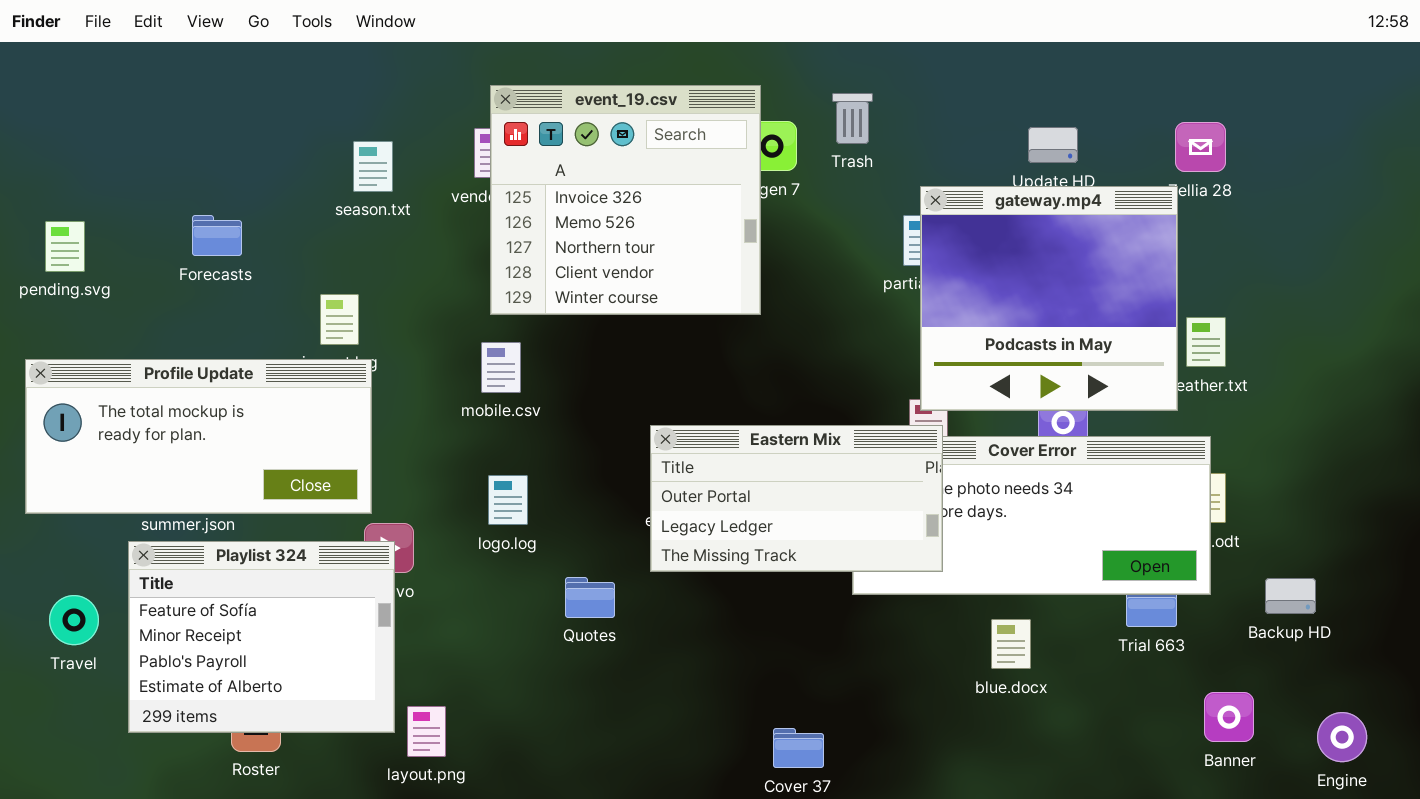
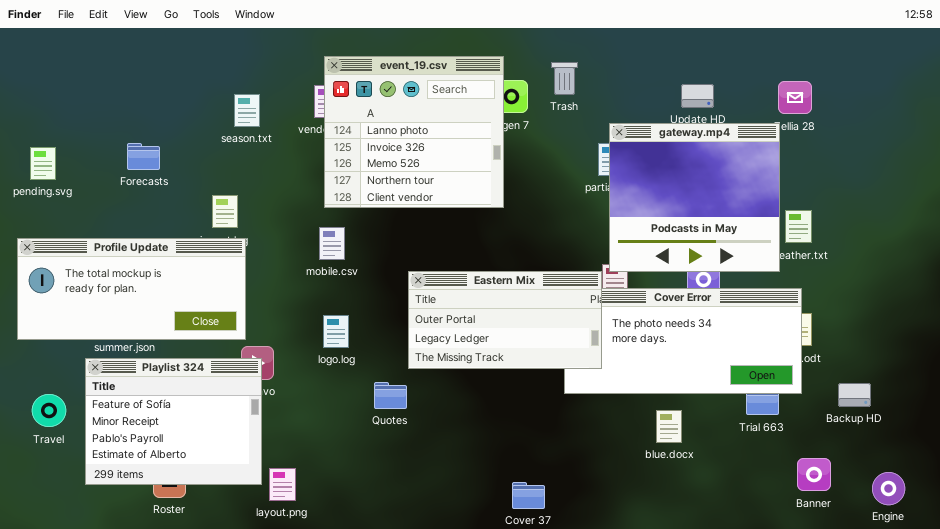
event_19.csv: [490,85,761,315] -> [324,56,504,208], scrolled up 1 row
Eastern Mix: [650,425,943,572] -> [408,271,602,369], moved

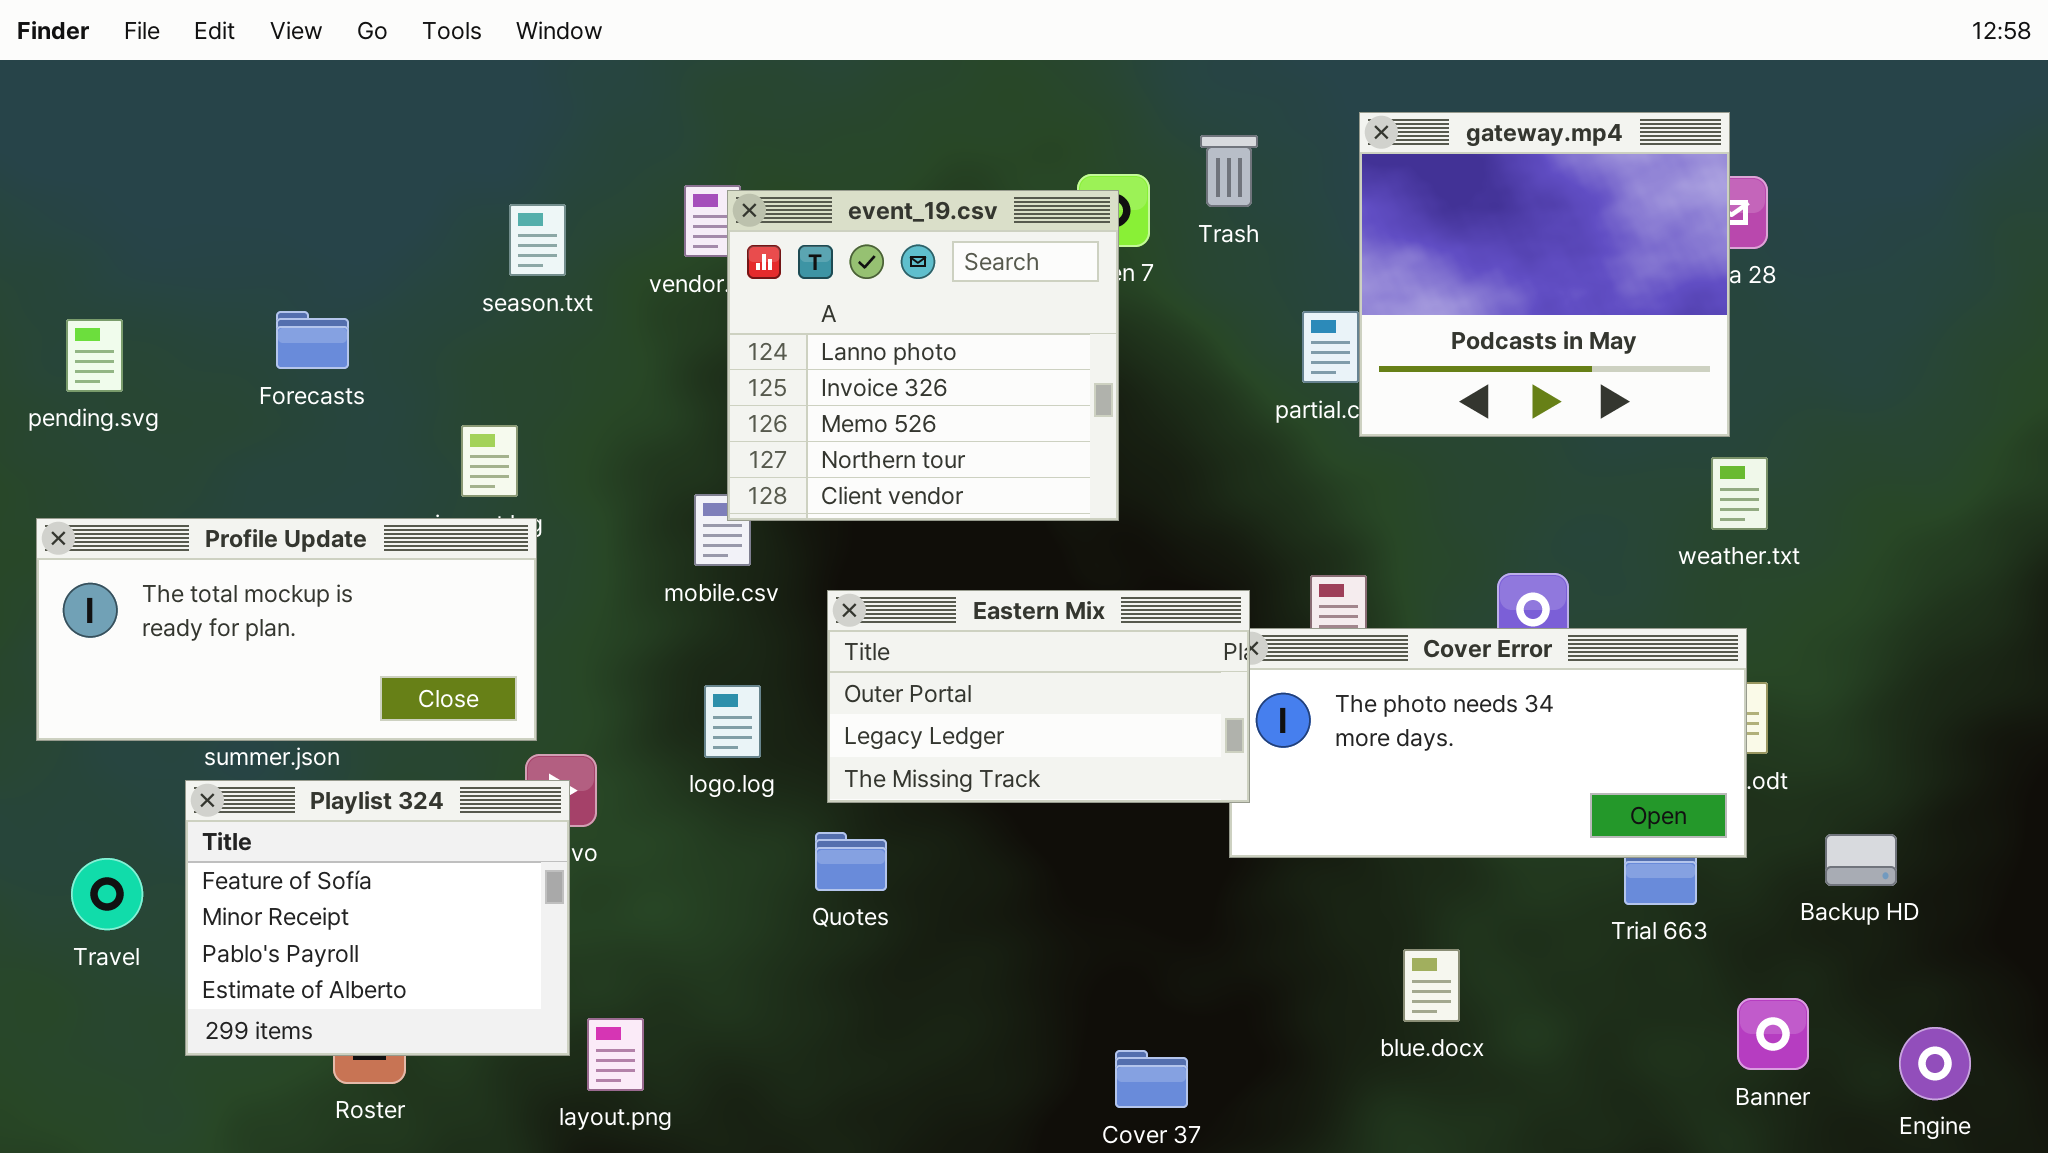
event_19.csv: [324,56,504,208] -> [727,190,1119,521], moved
gateway.mp4: [609,123,780,272] -> [1359,112,1730,437], moved
Eastern Mix: [408,271,602,369] -> [827,590,1250,803], moved
blue.docx: [656,410,682,443] -> [1403,949,1460,1022], moved

